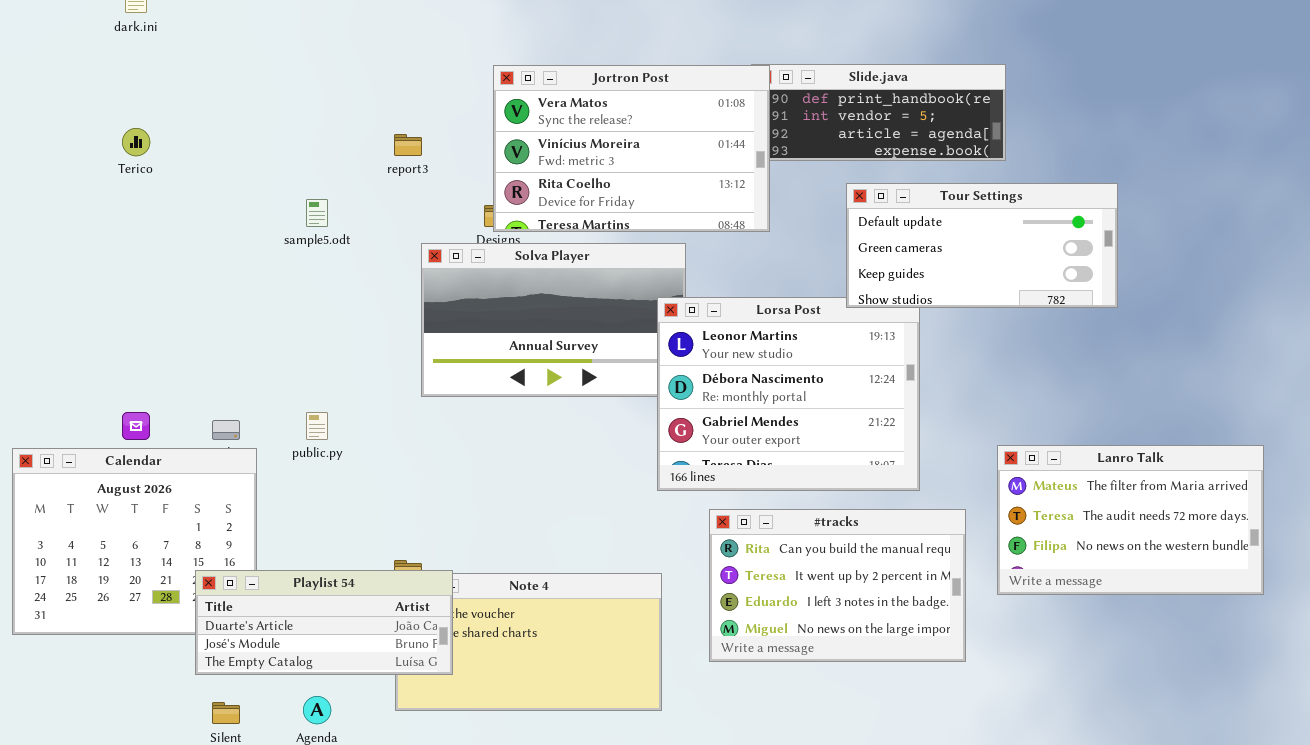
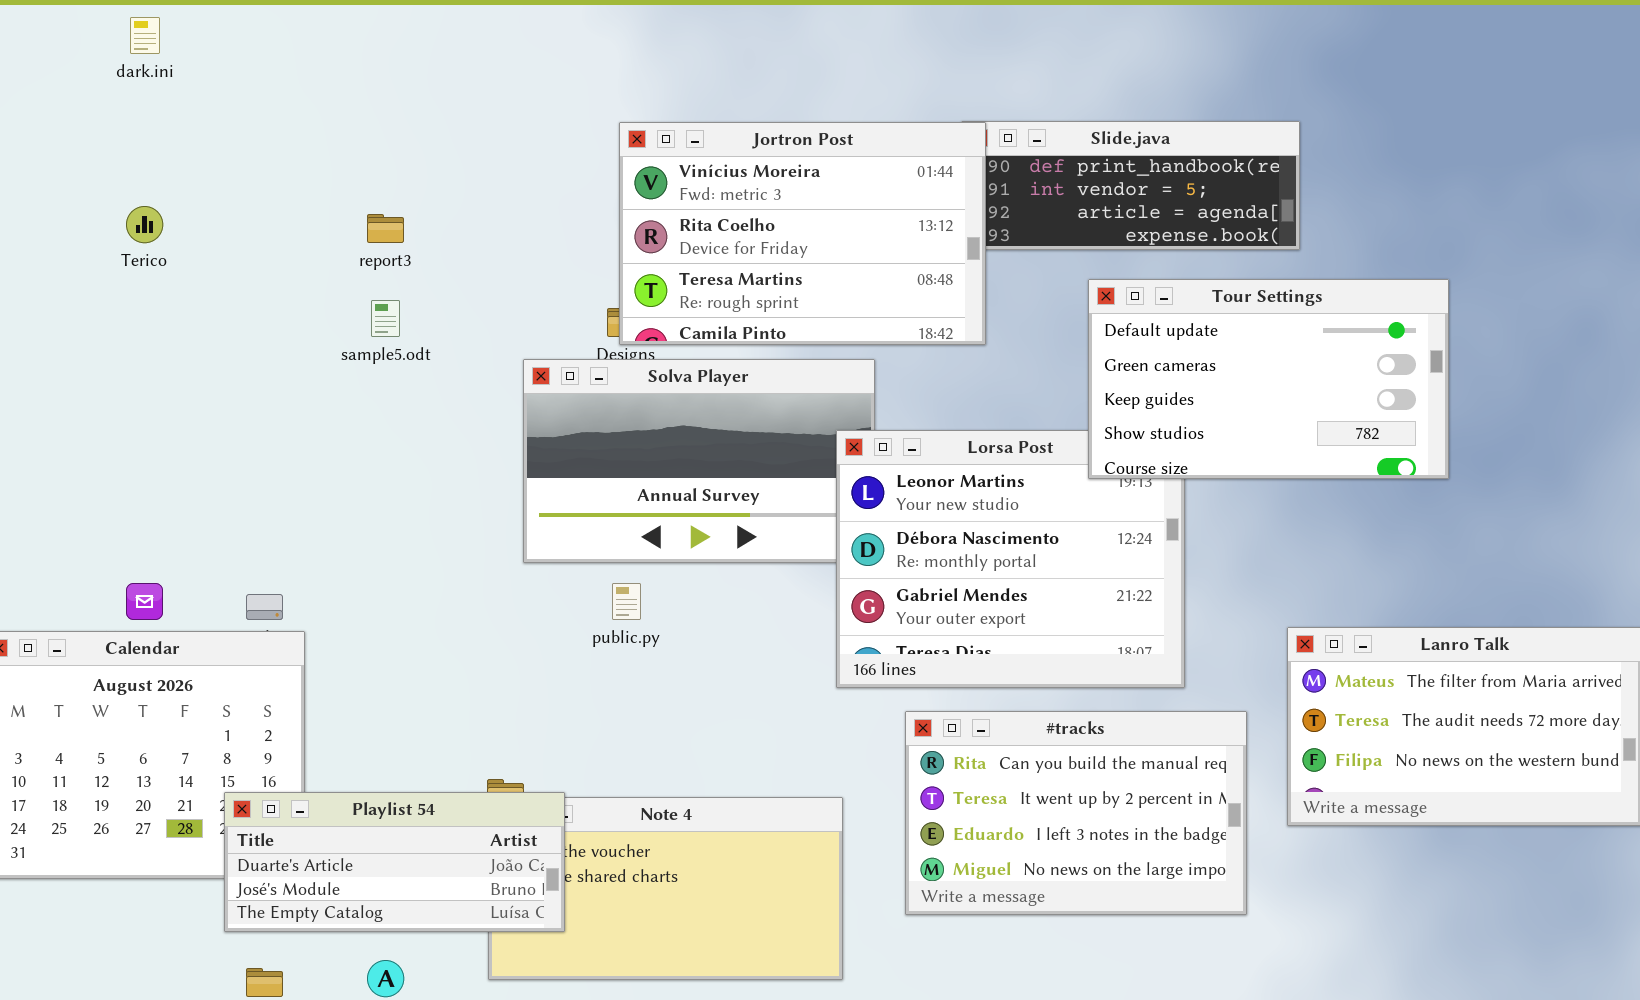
Jortron Post: [493,65,770,232] -> [619,122,986,345], scrolled down 1 row
report3: [394,134,422,156] -> [367,214,404,243], moved
Tour Settings: [846,183,1118,308] -> [1088,279,1449,479], resized
public.py: [306,412,328,440] -> [612,583,641,620], moved

